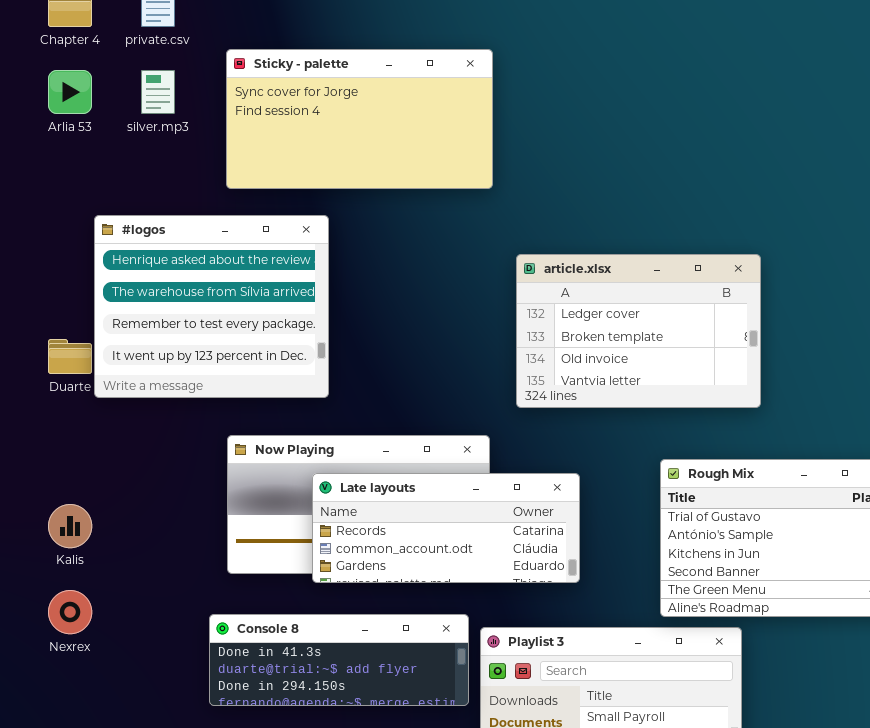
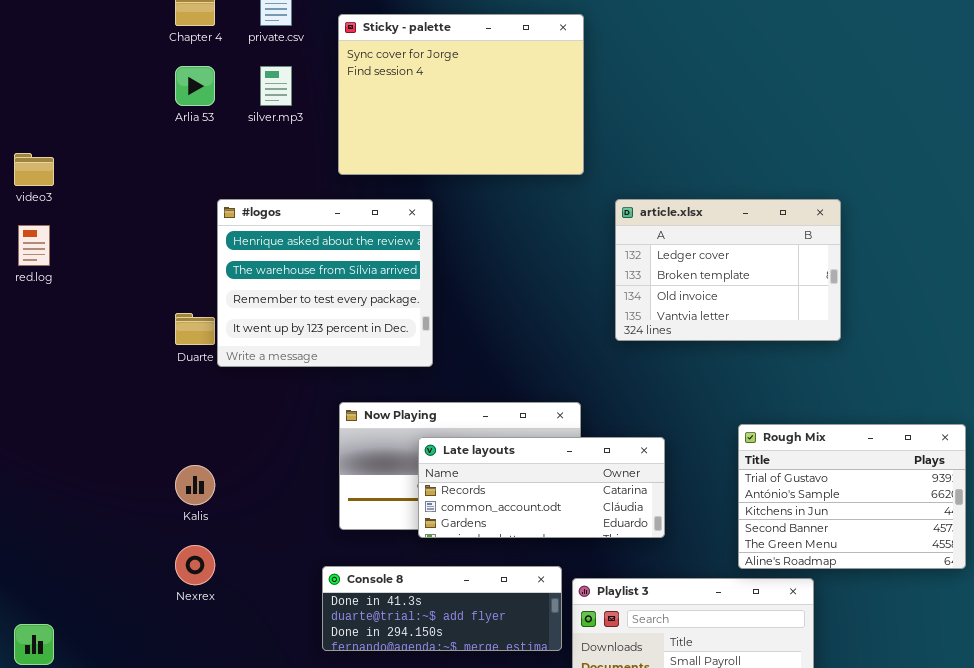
Sticky - palette: [226,49,493,189] -> [338,14,584,175], resized
article.xlsx: [516,254,761,408] -> [615,199,841,341], moved

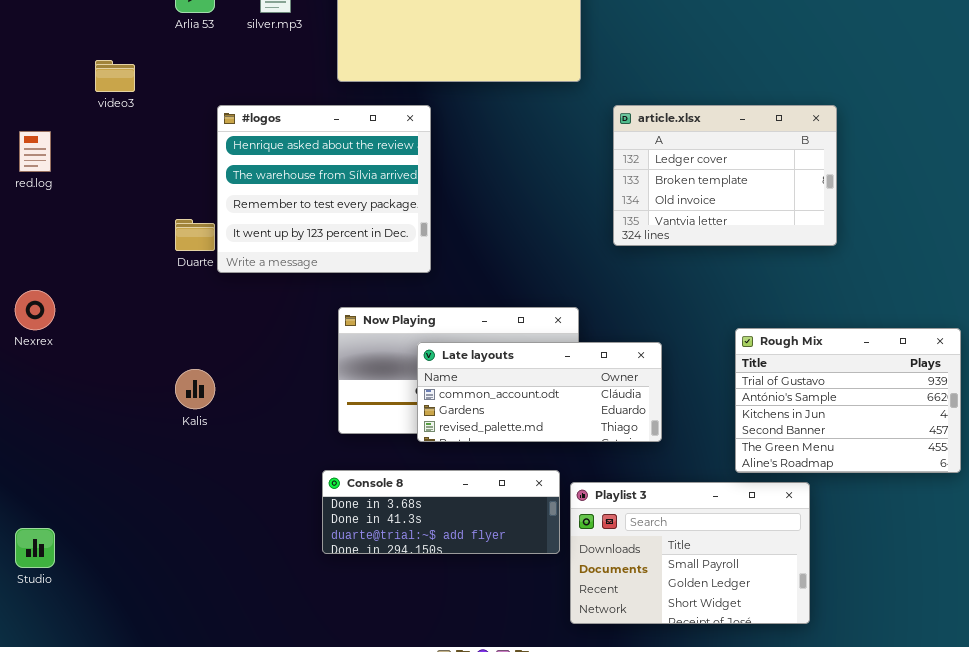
video3: [14,153,54,186] -> [95,60,135,92], moved
Late layouts: [418,437,665,538] -> [417,342,662,442], scrolled down 1 row
Nexrex: [175,545,215,585] -> [15,290,55,330], moved
Console 8: [322,566,562,651] -> [322,470,560,554], scrolled up 1 row

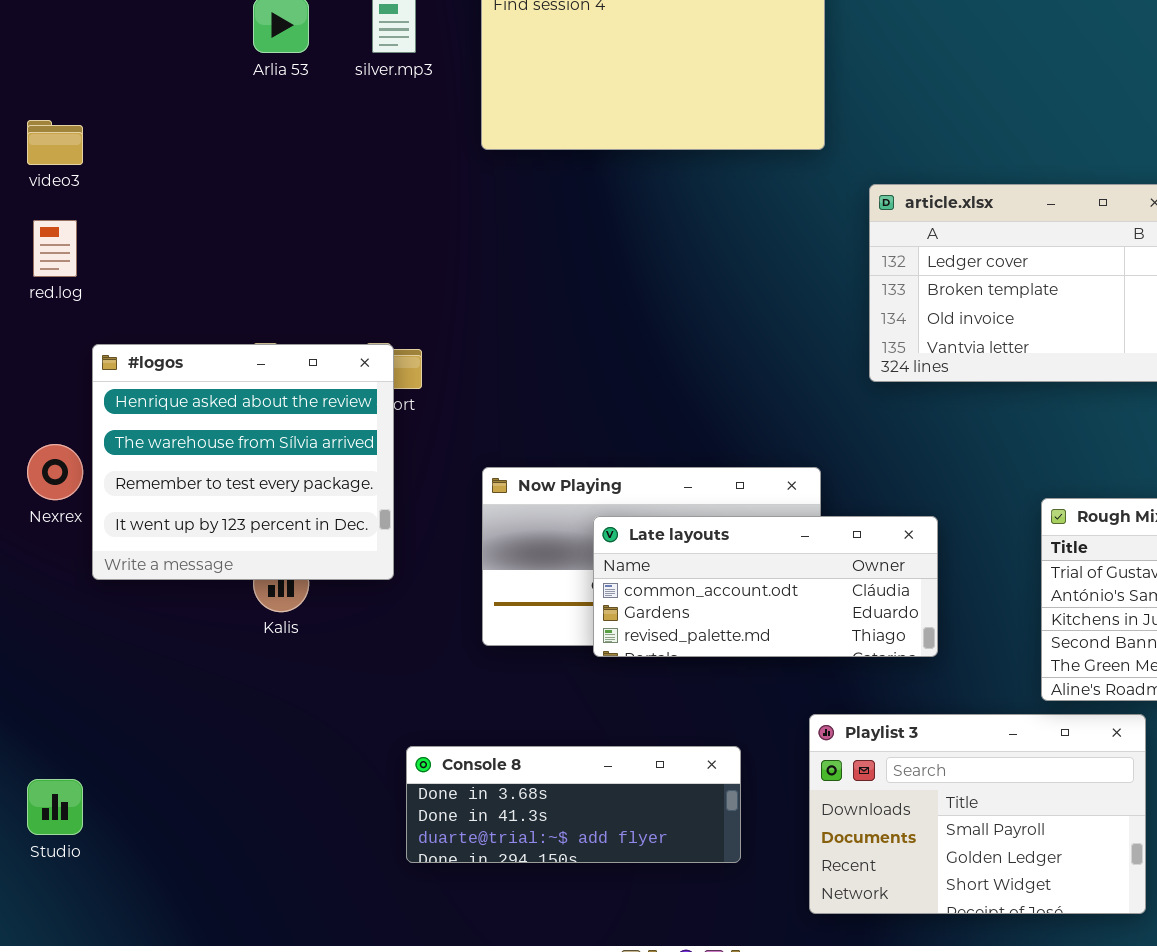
video3: [95,60,135,92] -> [27,120,83,165], moved
#logos: [217,105,431,273] -> [92,344,394,580], moved
Console 8: [322,470,560,554] -> [406,746,741,863], moved

